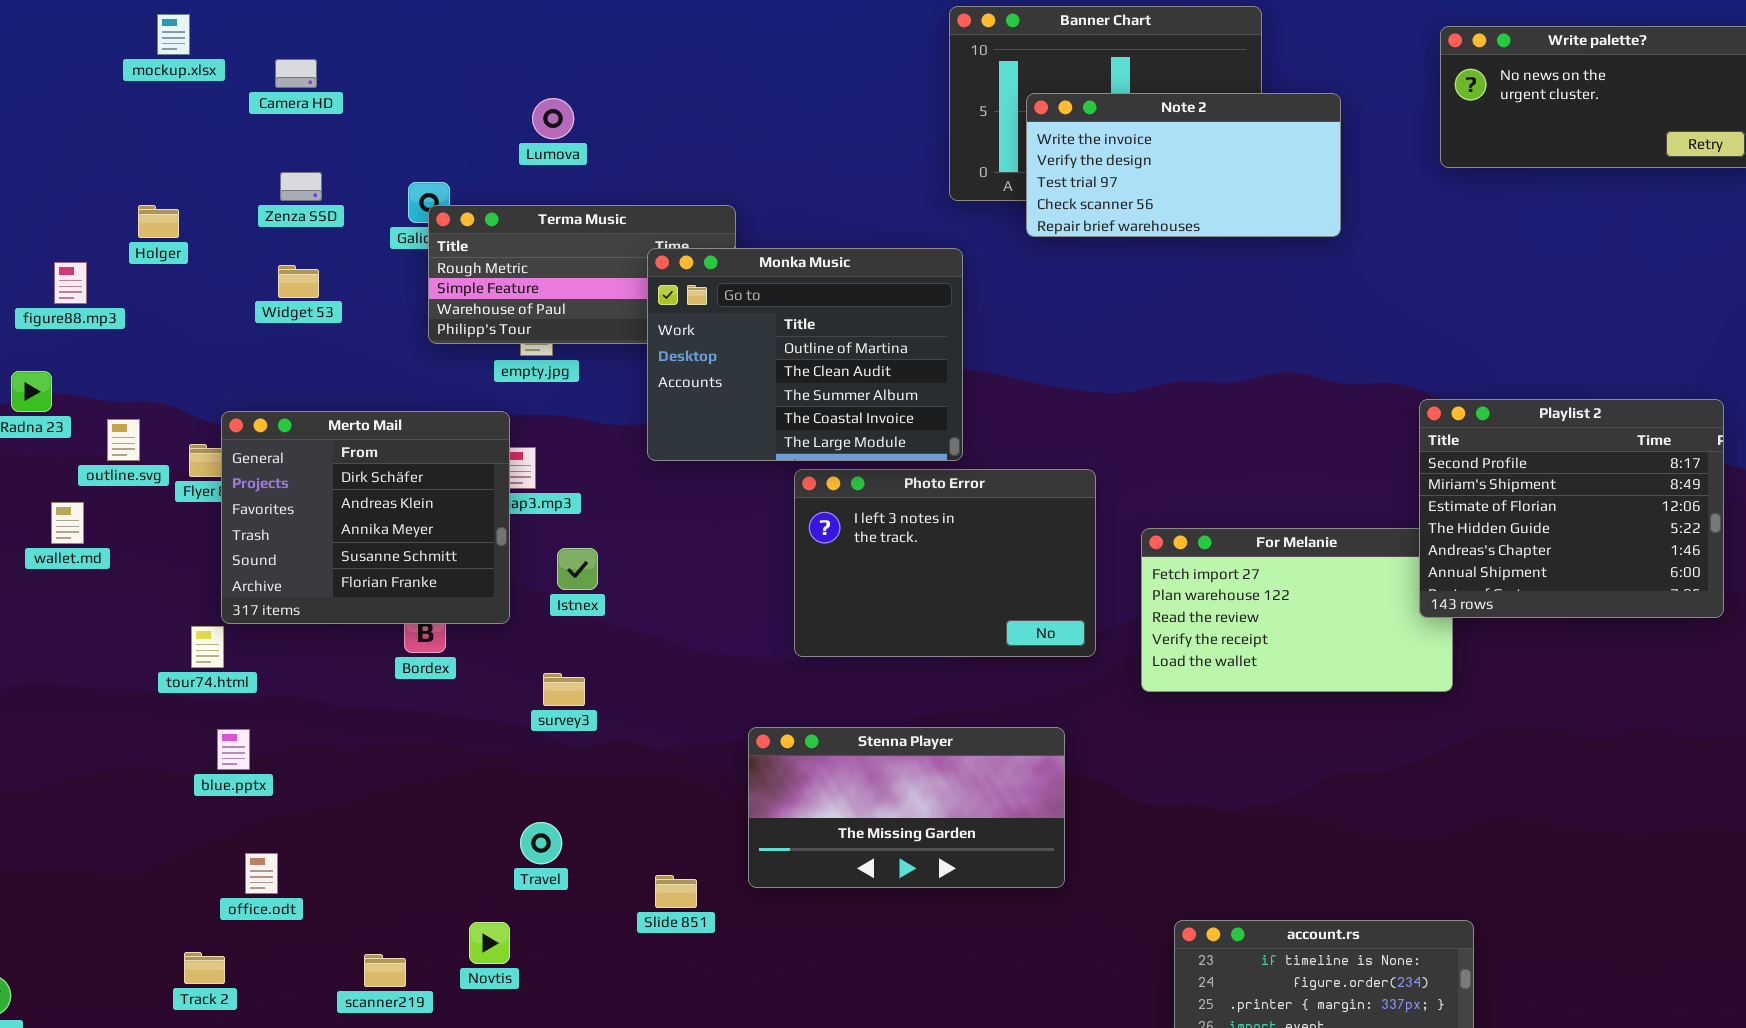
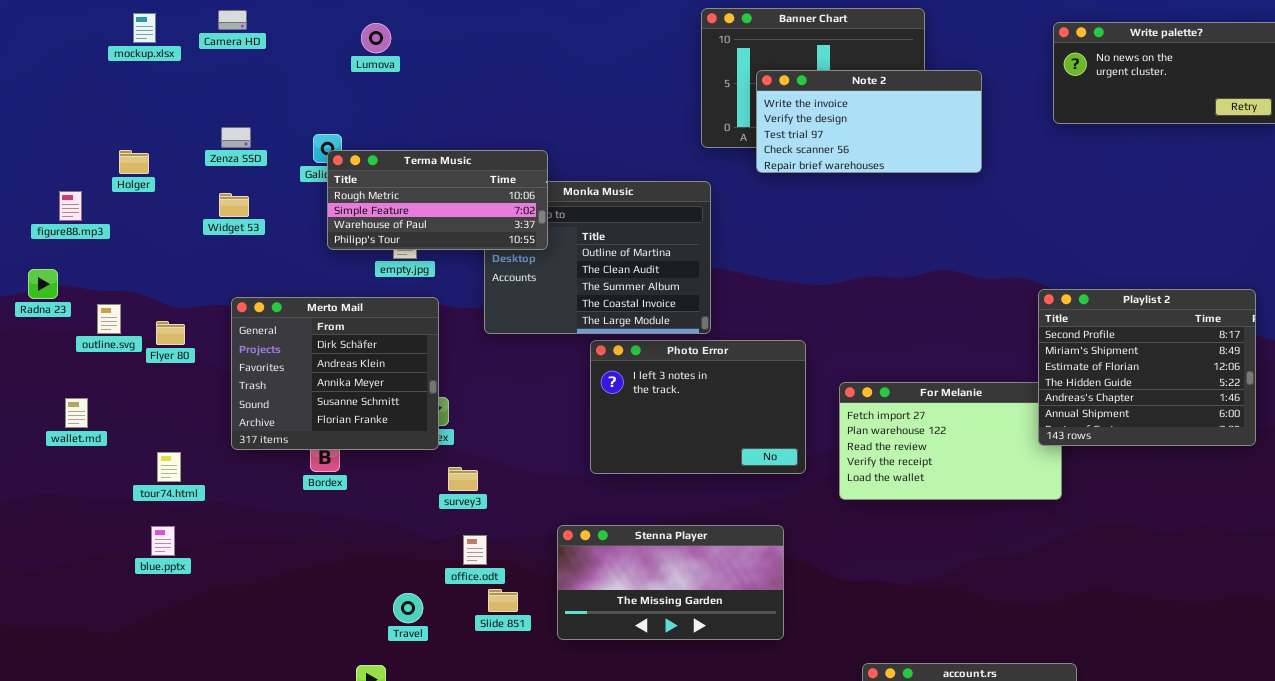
Camera HD: [275,59,317,88] -> [218,10,247,30], moved
Lumova: [532,98,574,139] -> [361,23,391,53], moved
Terma Music: [428,205,736,344] -> [327,150,548,250], raised
Merto Mail: [221,411,510,624] -> [231,297,439,450], moved
wallet.md: [51,502,84,544] -> [65,398,88,428], moved
survey3: [543,673,585,706] -> [448,467,478,491], moved
blue.pptx: [217,729,250,770] -> [151,526,175,556], moved
office.odt: [245,853,278,894] -> [463,535,487,565], moved
Slide 851: [655,875,697,908] -> [488,589,518,612], moved

